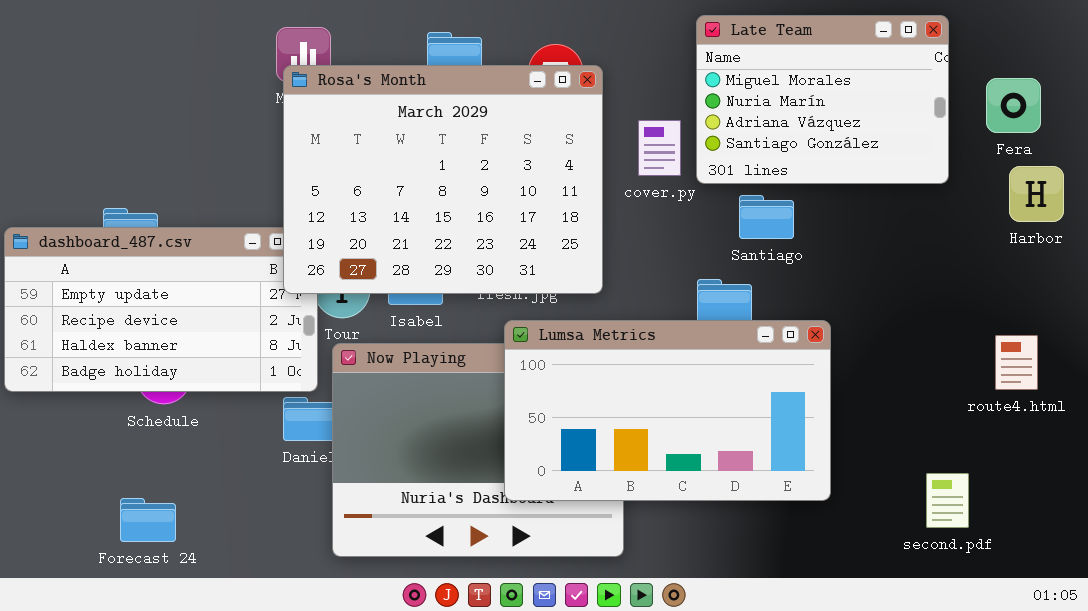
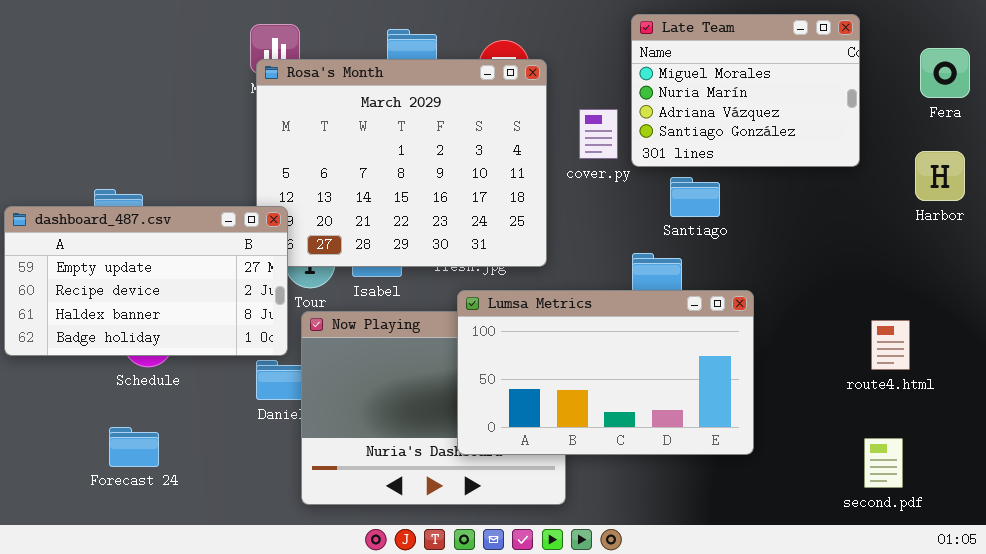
Fera: [986,78,1041,133] -> [920,48,970,98], moved
dashboard_487.csv: [4,227,318,392] -> [4,206,288,356], raised
route4.html: [995,335,1038,390] -> [871,320,910,370], moved
second.pdf: [926,473,969,528] -> [864,438,903,488], moved
Forecast 24: [120,498,176,542] -> [109,427,159,467], moved

